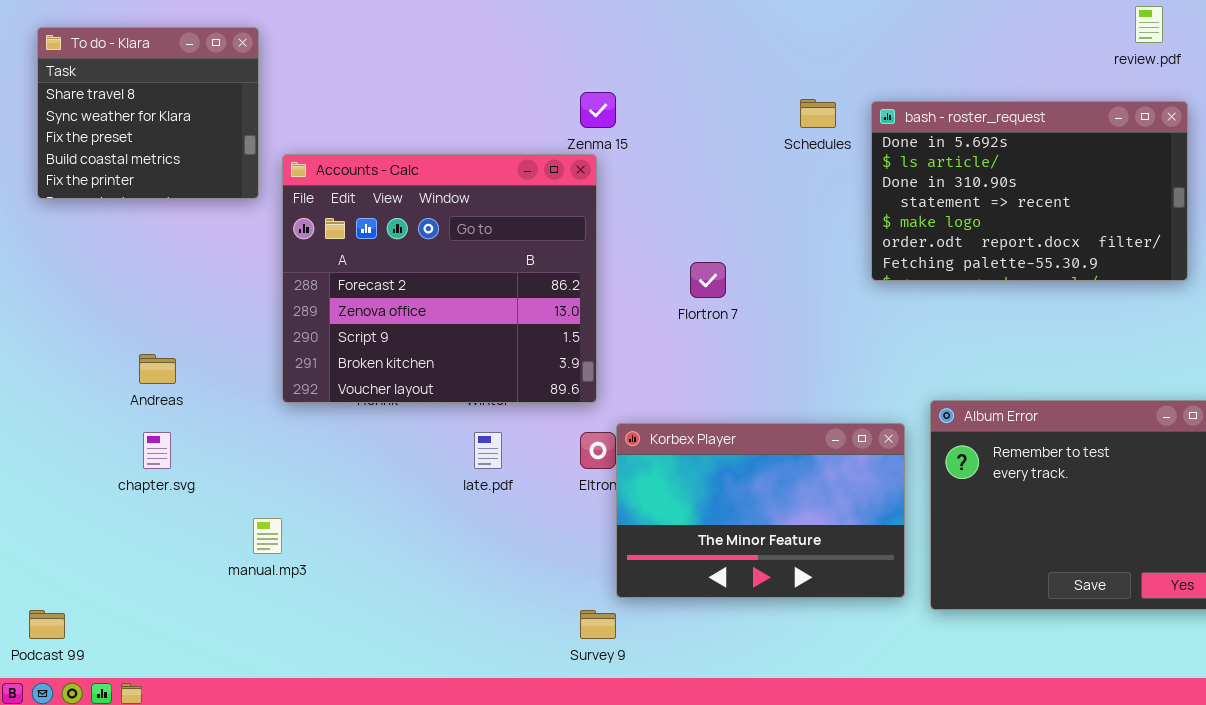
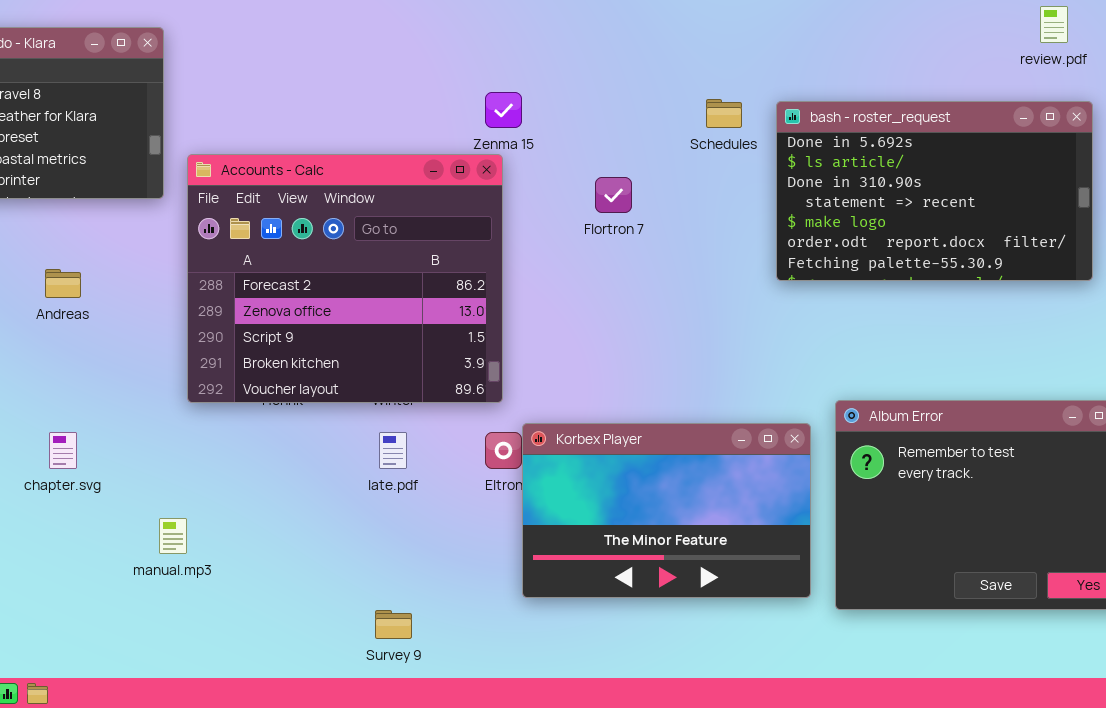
Flortron 7: [690,262,726,298] -> [595,177,632,213], moved
Andreas: [139,354,176,384] -> [45,269,81,298], moved
Survey 9: [580,610,616,639] -> [375,610,412,639], moved

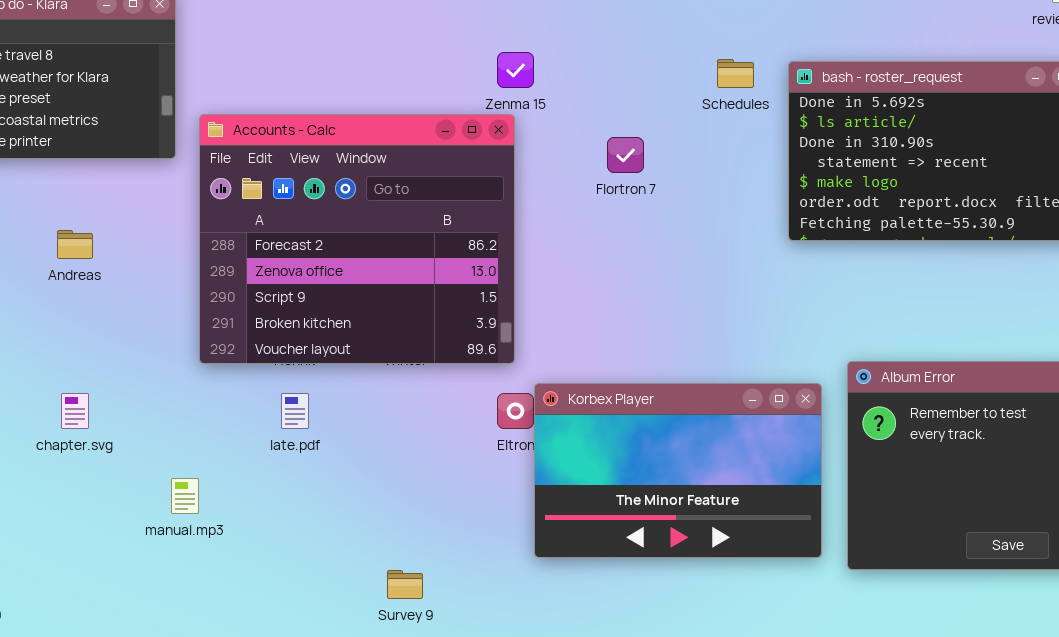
late.pdf: [379,432,407,469] -> [281,393,309,429], moved

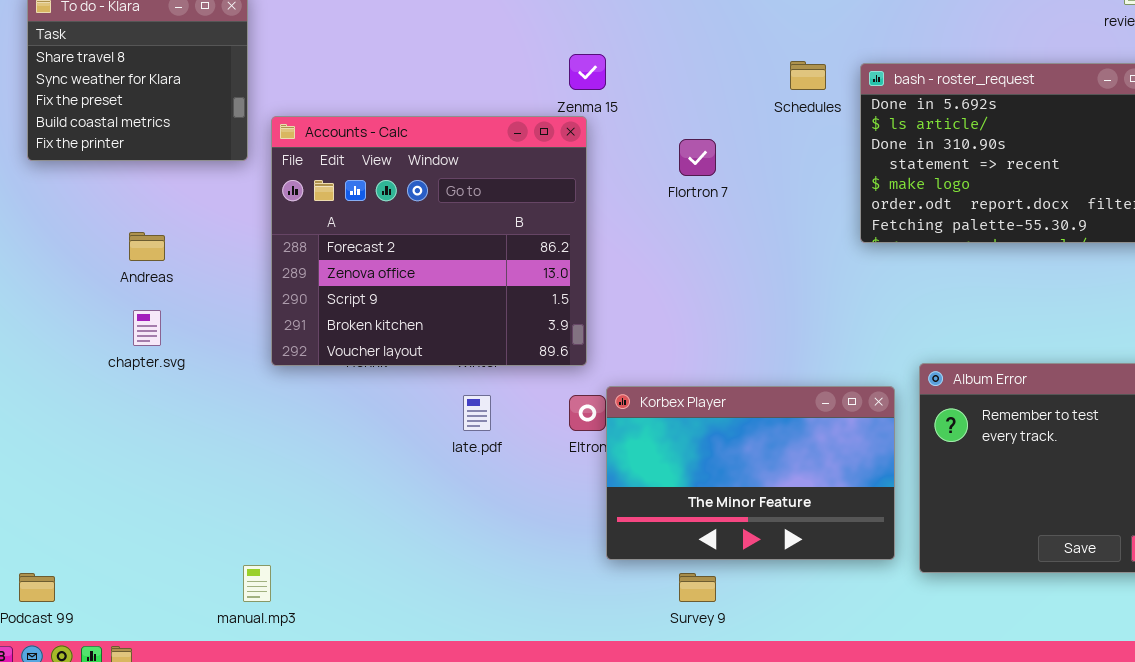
chapter.svg: [61,393,89,429] -> [133,310,161,346], moved
late.pdf: [281,393,309,429] -> [463,395,491,431], moved
manual.mp3: [171,478,199,514] -> [243,565,271,602], moved
Survey 9: [387,570,423,599] -> [679,573,716,602], moved

